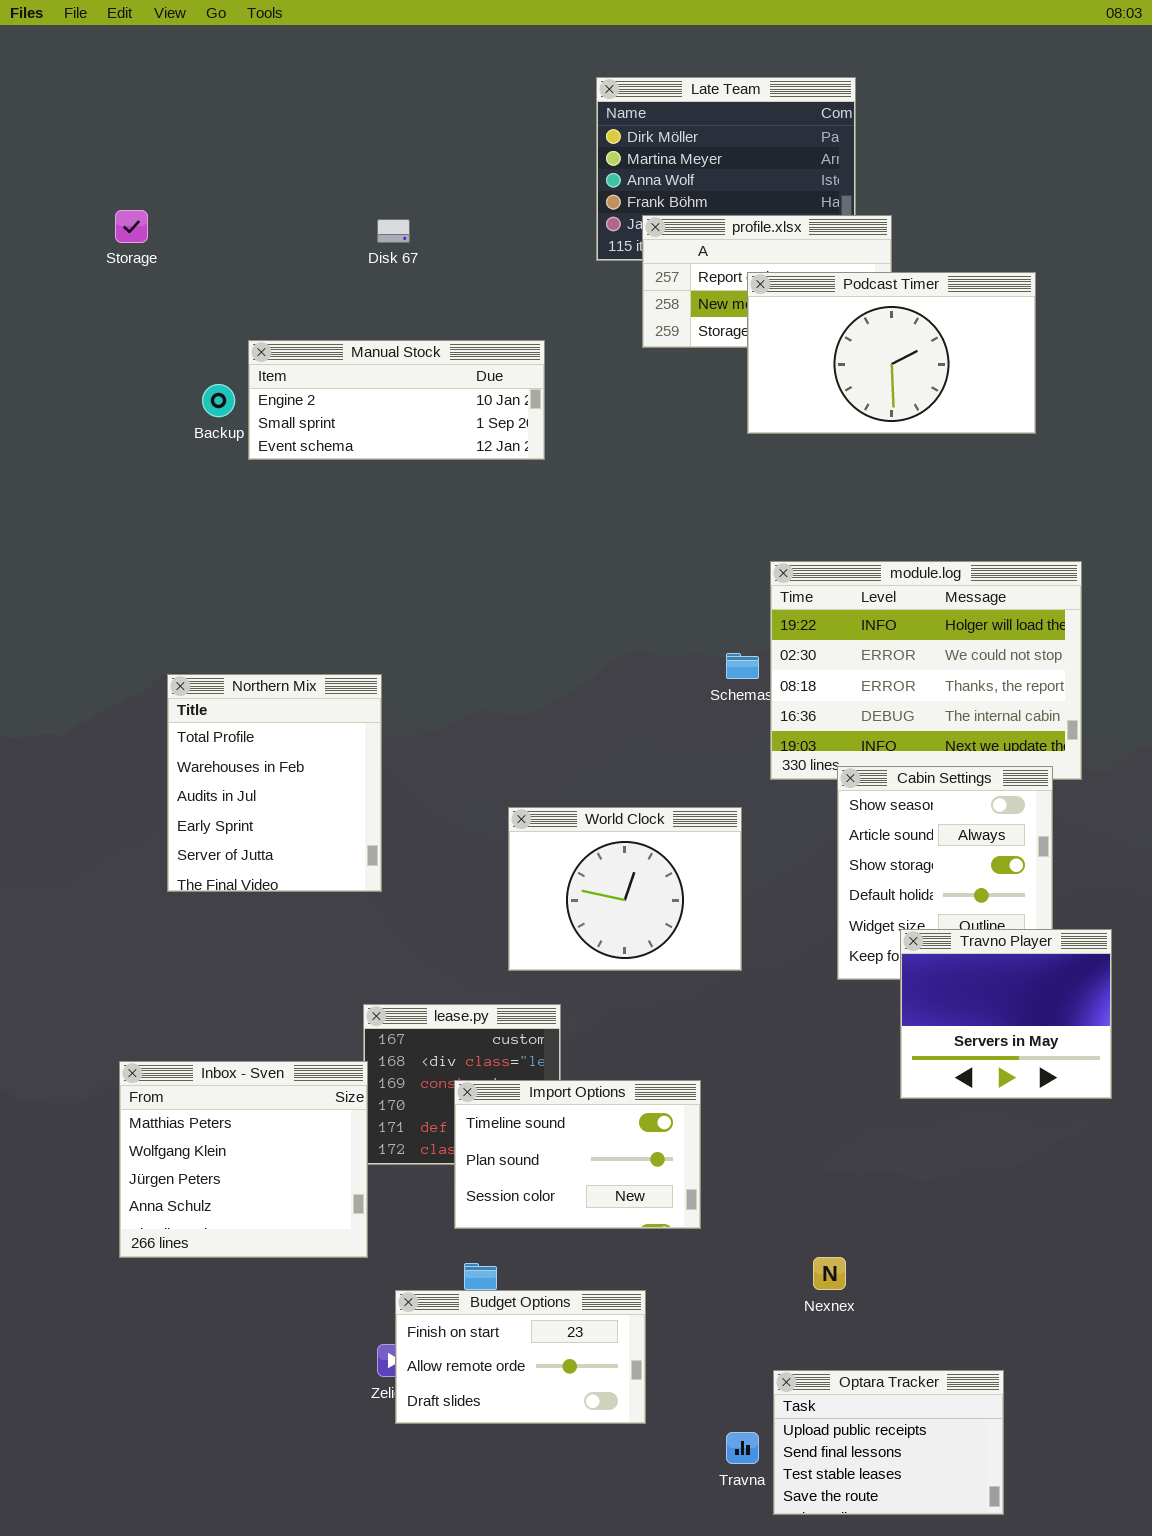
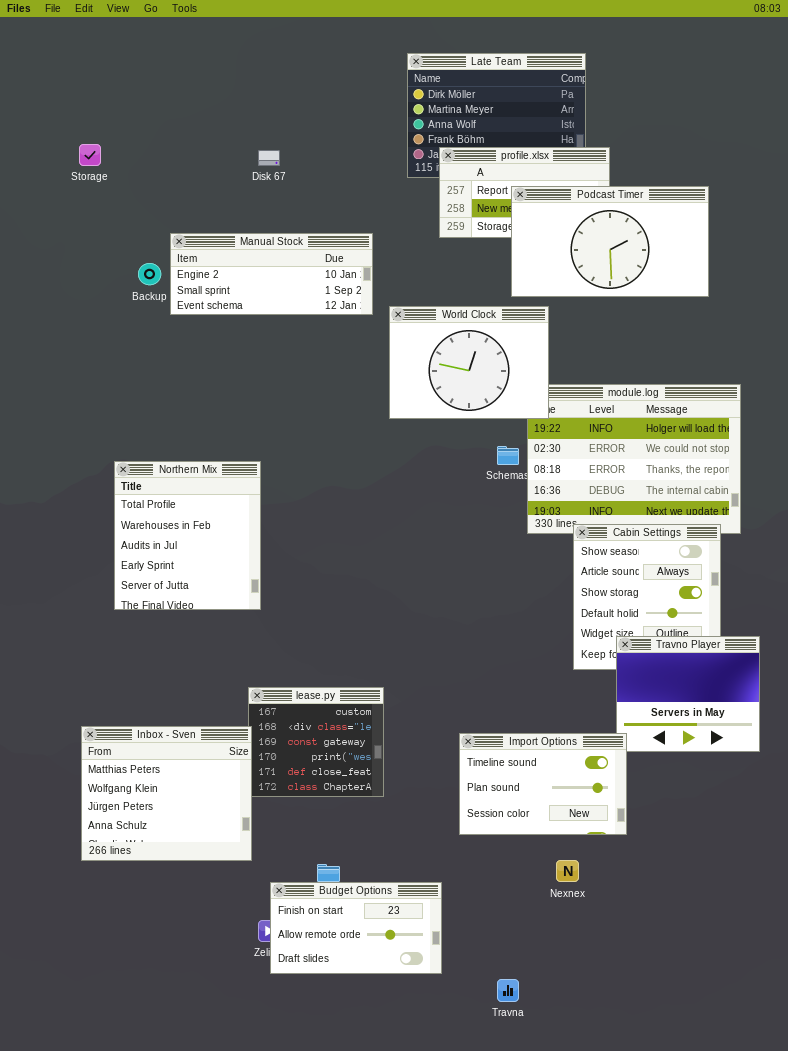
World Clock: [508,807,742,971] -> [389,306,549,419], moved
Import Options: [454,1080,701,1229] -> [459,733,627,835], moved
Optara Tracker: [773,1370,1004,1515] -> none, closed

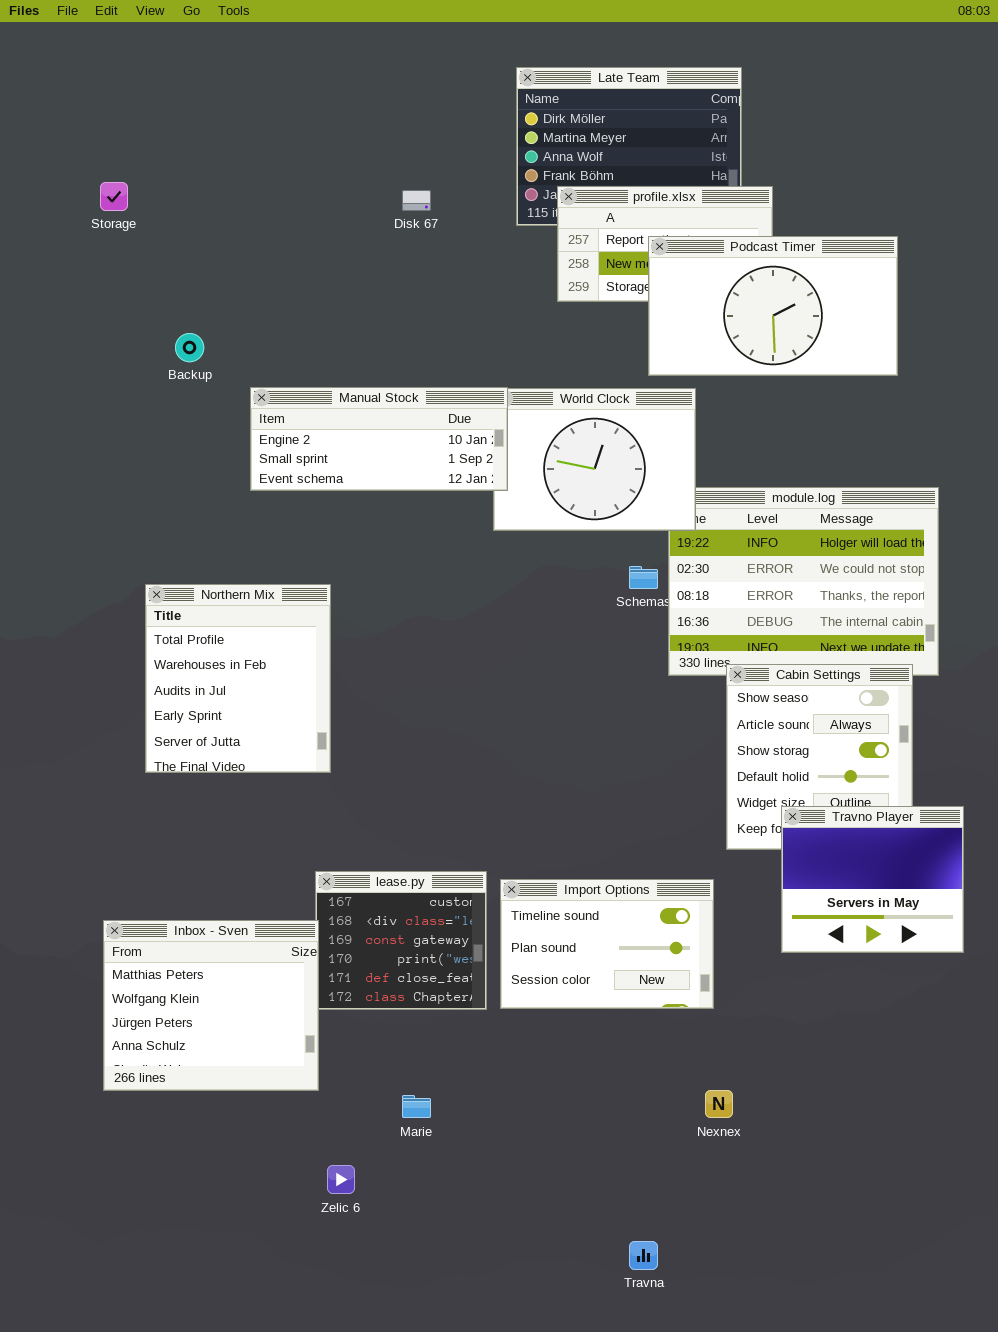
Disk 67: [258,150,280,166] -> [402,190,431,211], moved
Manual Stock: [170,233,373,315] -> [250,387,508,491], moved
Import Options: [459,733,627,835] -> [500,879,714,1009], moved
Budget Options: [270,882,442,974] -> none, closed

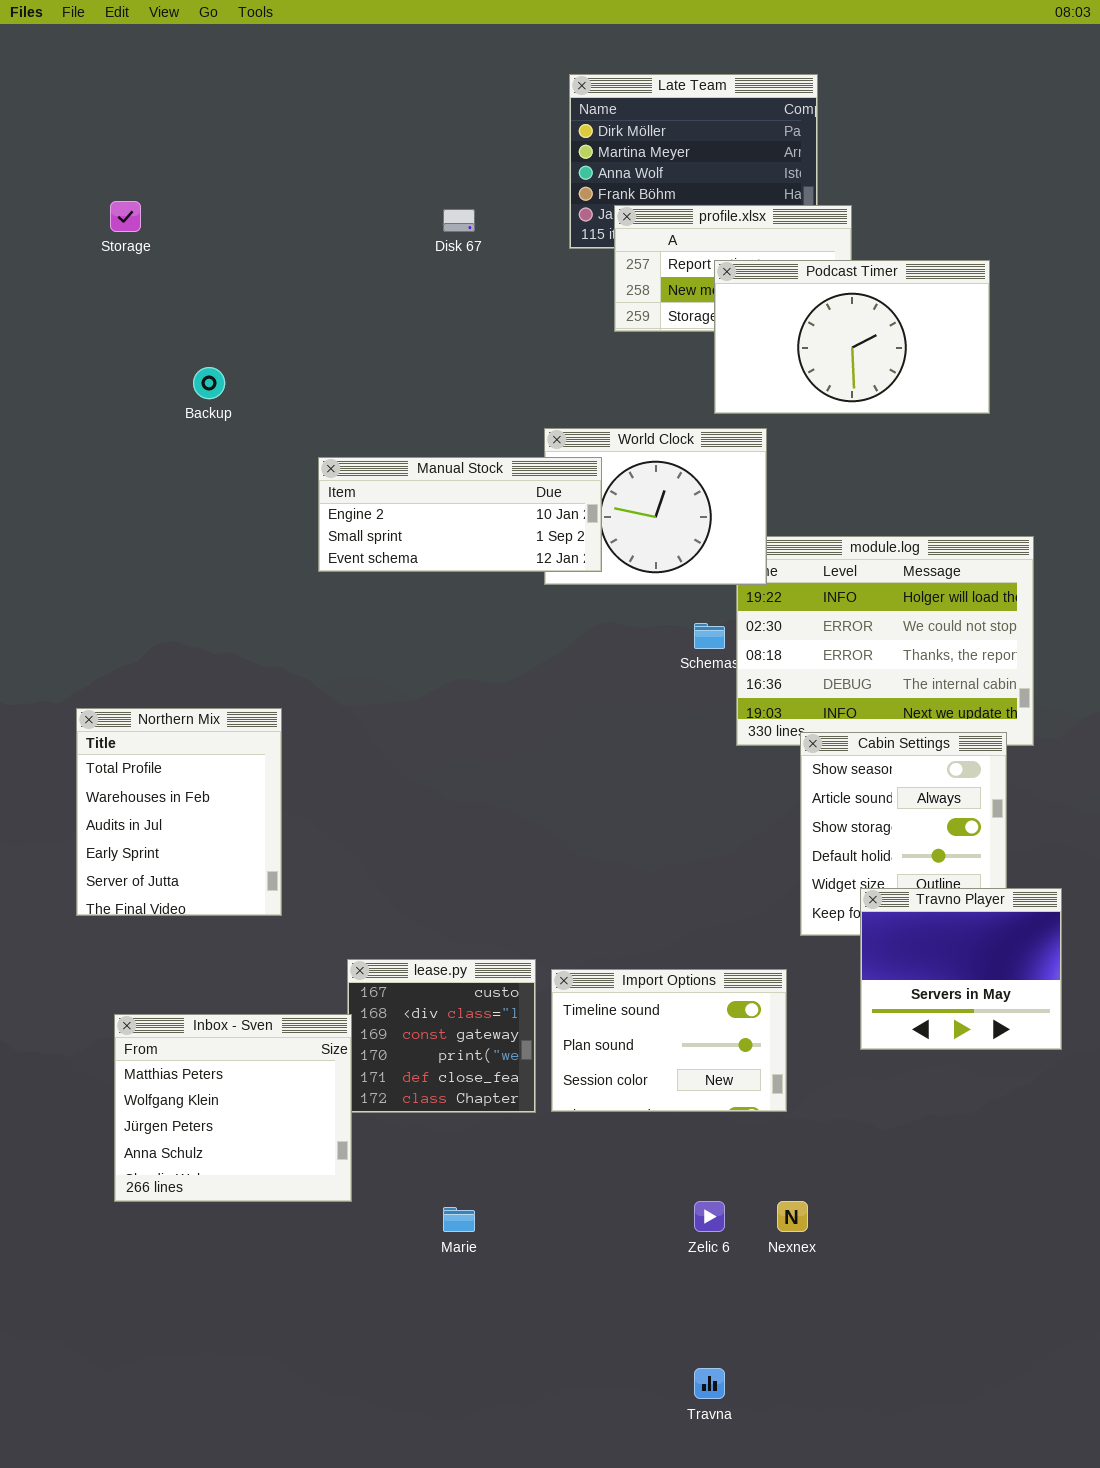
Manual Stock: [250,387,508,491] -> [318,457,602,572], moved
Northern Mix: [145,584,331,773] -> [76,708,282,916], moved
Zelic 6: [327,1165,355,1194] -> [694,1201,725,1232], moved

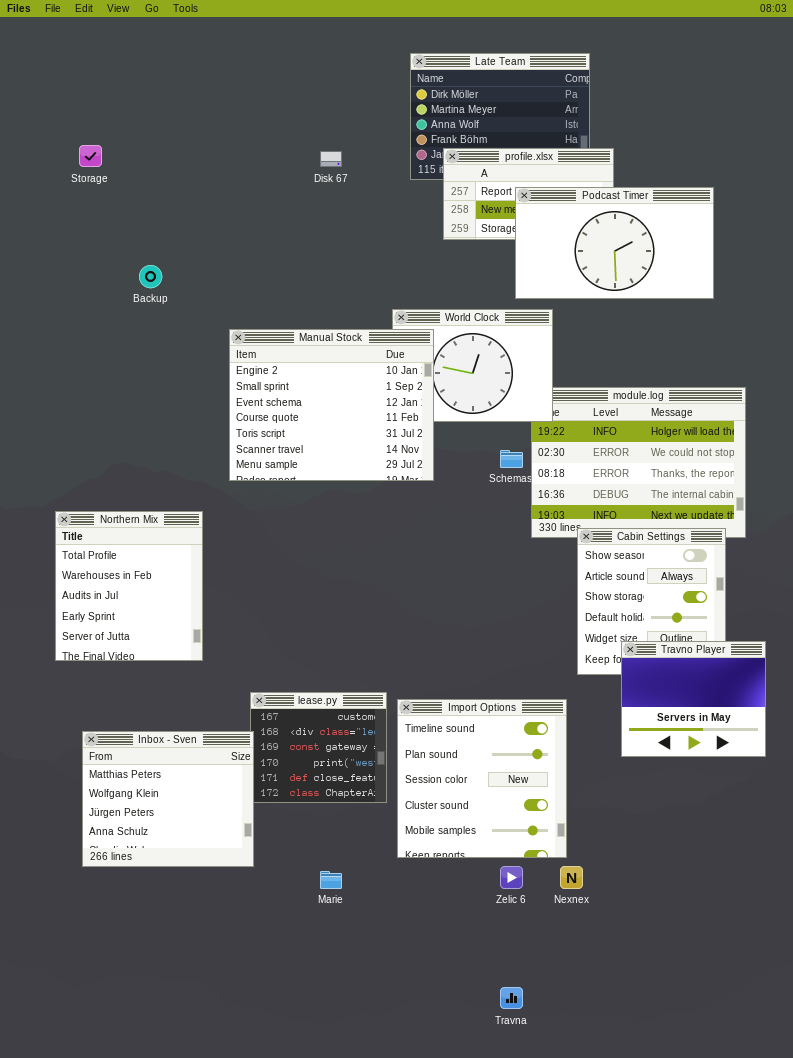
Manual Stock: [318,457,602,572] -> [229,329,434,481], resized
Import Options: [551,969,787,1112] -> [397,699,567,858], resized

